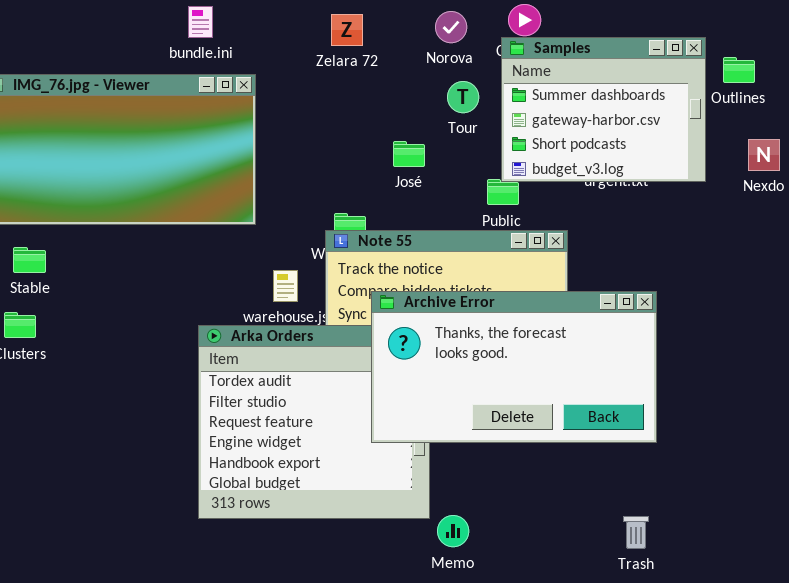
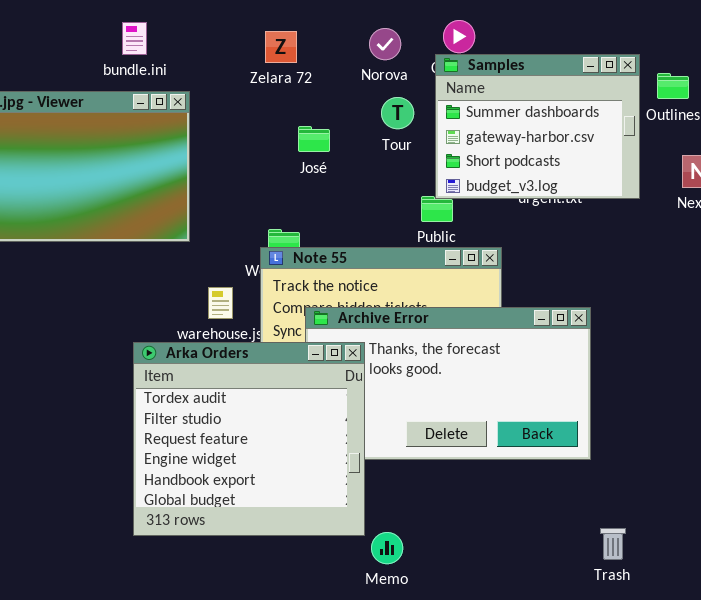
José: [393,141,425,167] -> [298,126,330,152], moved
Arka Orders: [198,325,430,519] -> [133,342,365,536], raised
Trash: [623,516,649,549] -> [600,528,626,560], moved

